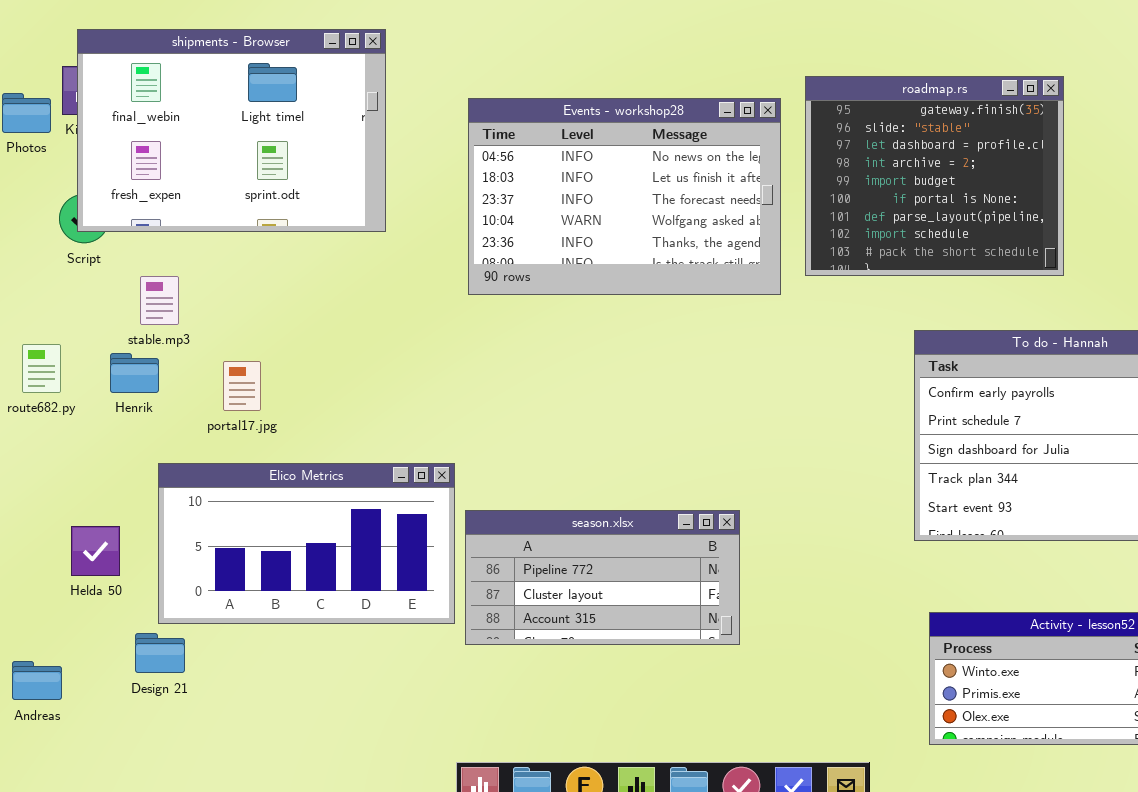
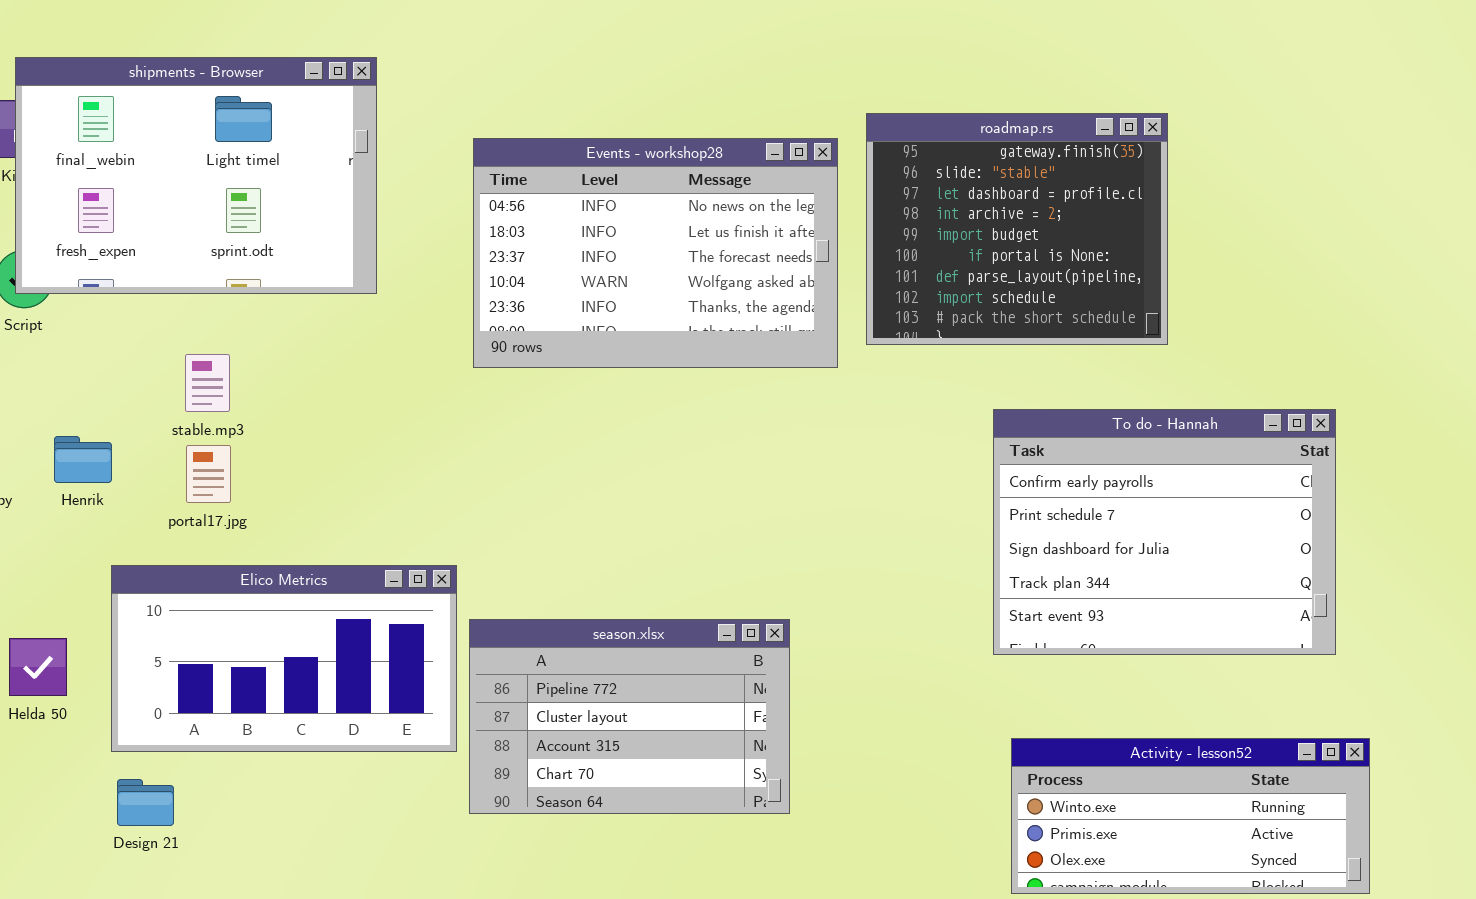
stable.mp3: [140,276,179,325] -> [185,354,230,412], moved
season.xlsx: [465,510,740,645] -> [469,619,790,814], resized
Design 21: [135,633,185,673] -> [117,779,174,826], moved

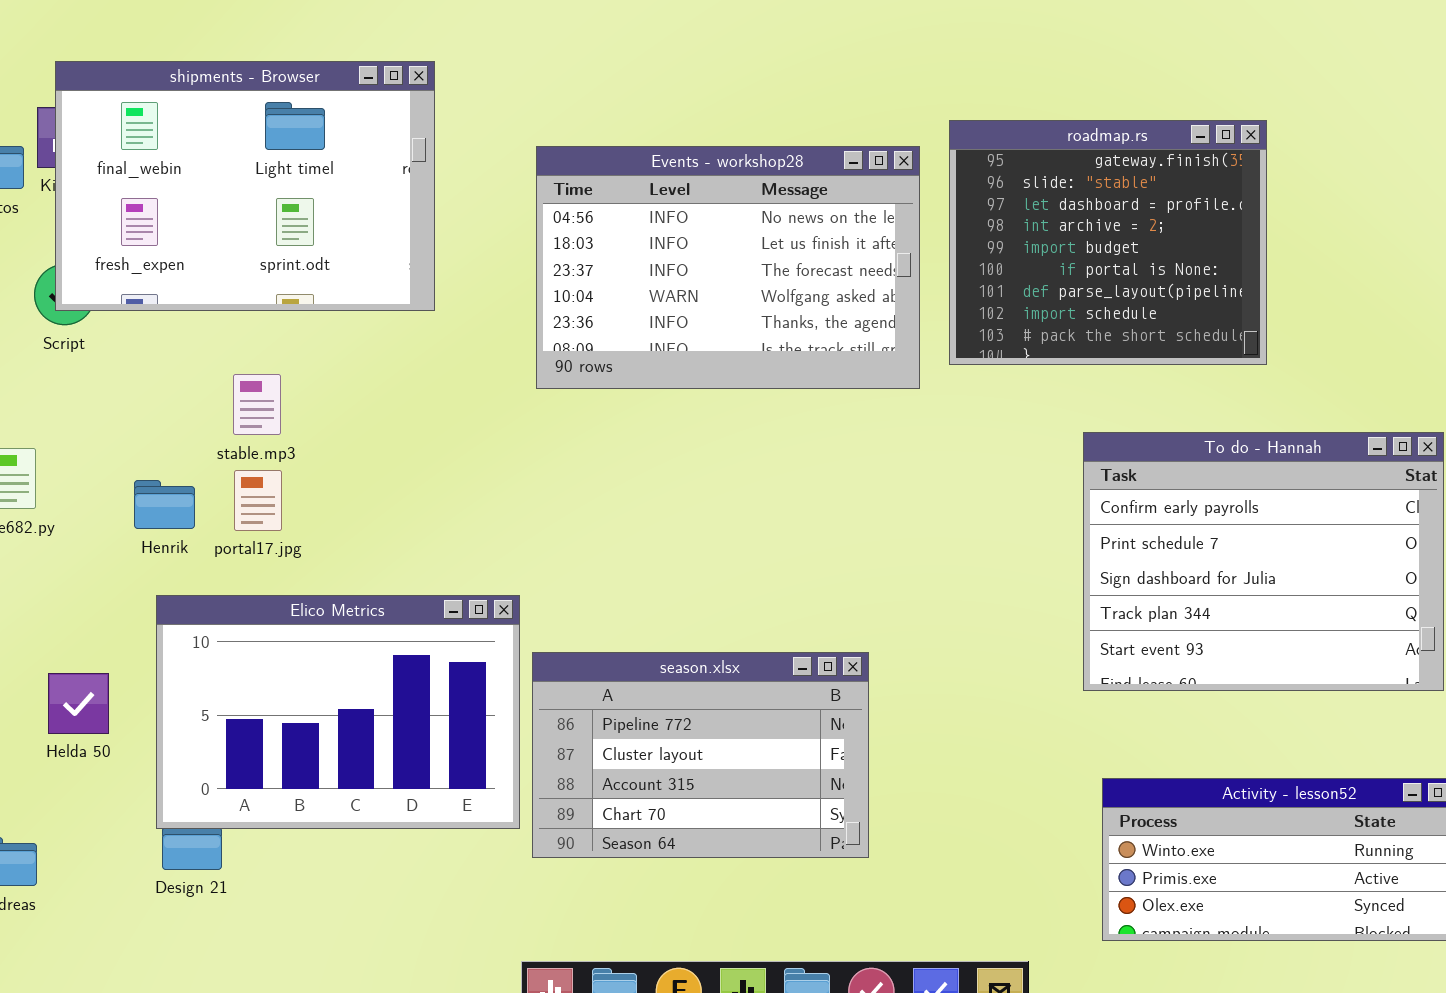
Henrik: [54,436,112,483] -> [134,480,195,529], moved
Elico Metrics: [111,565,457,752] -> [156,595,520,829], resized

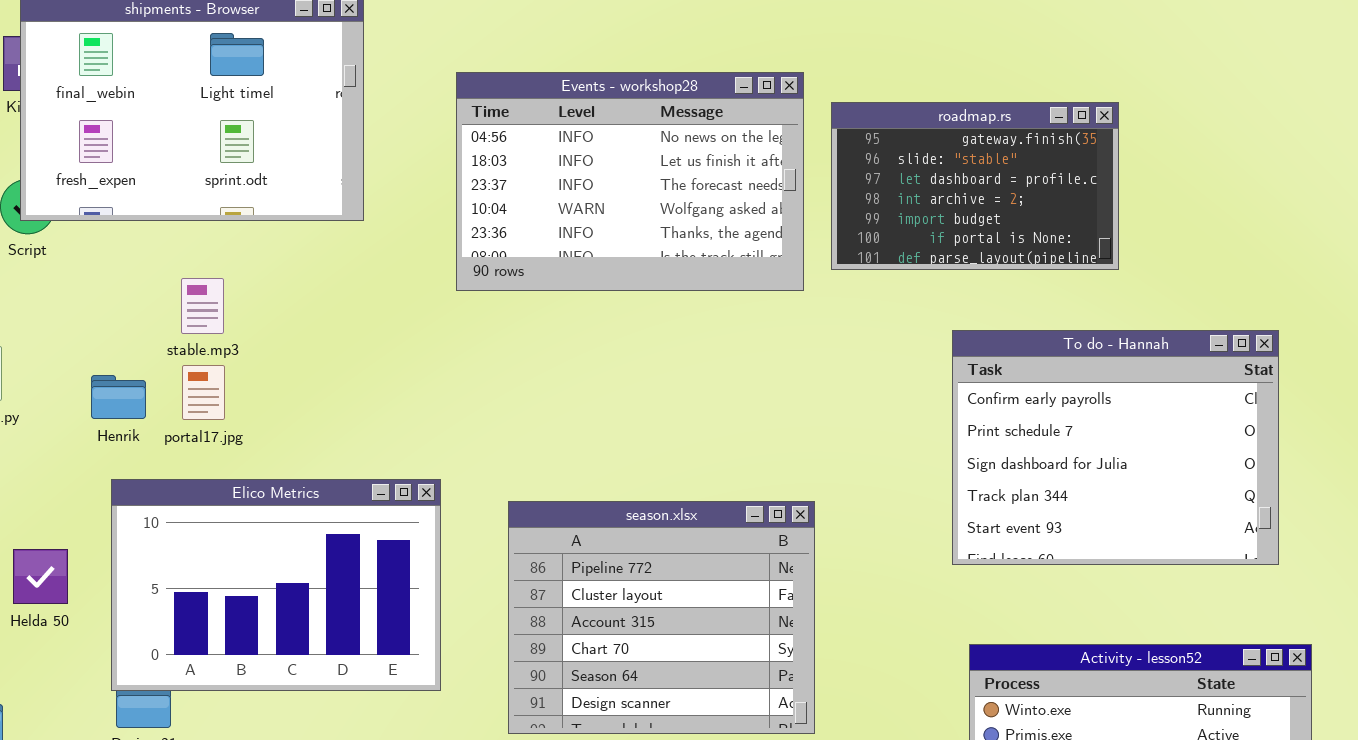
roadmap.rs: [949,120,1267,365] -> [831,102,1119,270], resized
season.xlsx: [532,652,869,858] -> [508,501,815,734], moved, resized

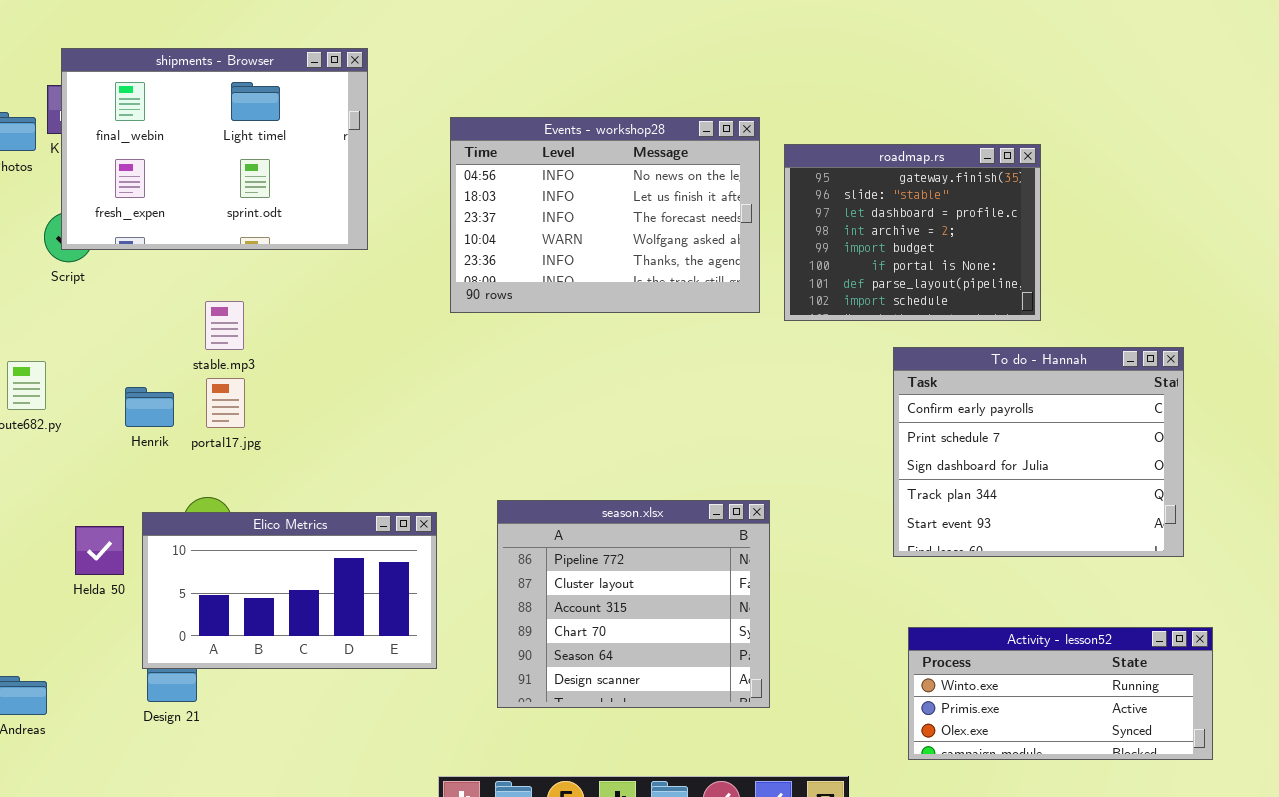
roadmap.rs: [831,102,1119,270] -> [784,144,1041,321], resized
Elico Metrics: [111,479,441,691] -> [142,512,437,669], resized
Helda 50: [13,549,68,604] -> [75,526,124,575], moved

